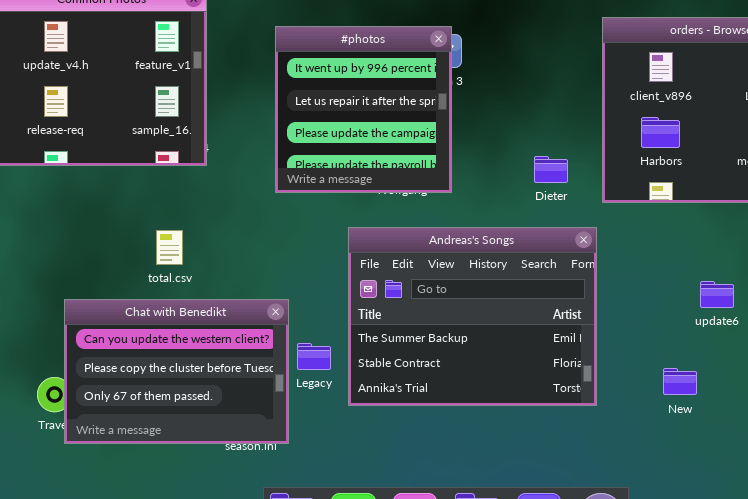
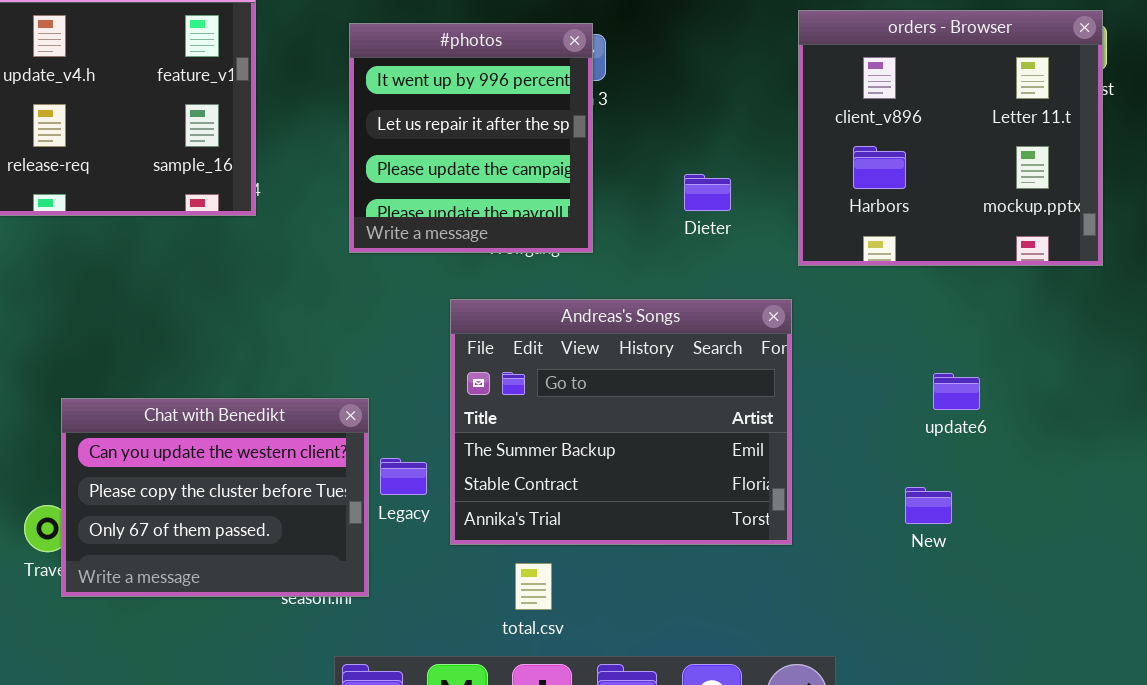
Dieter: [534,156,568,183] -> [684,174,731,211], moved
total.csv: [156,230,183,265] -> [515,563,552,610], moved
New: [663,368,697,395] -> [905,487,952,524], moved

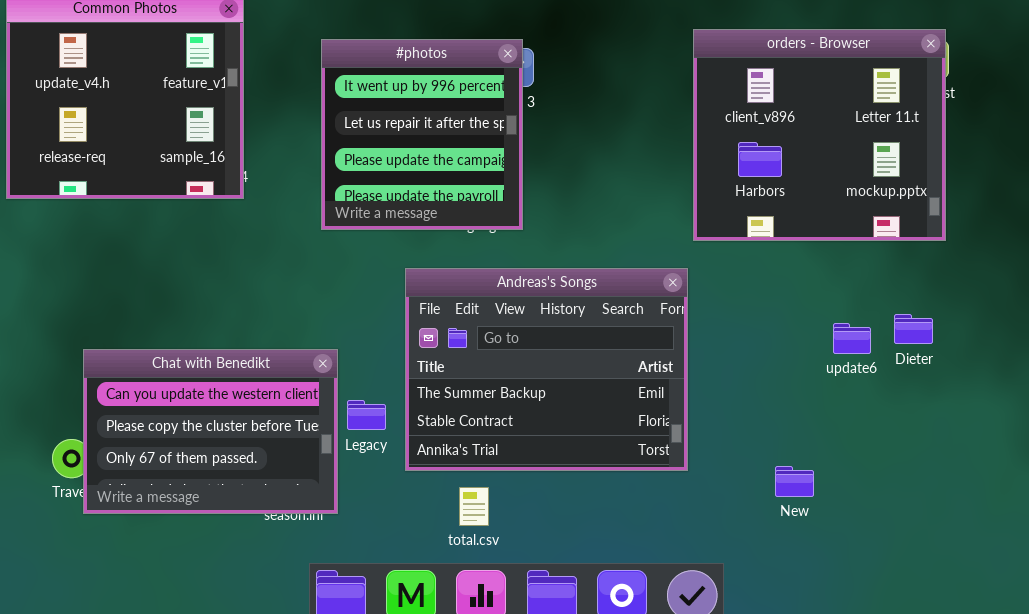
Dieter: [684,174,731,211] -> [894,314,933,344], moved
update6: [933,373,980,410] -> [833,323,871,354], moved
New: [905,487,952,524] -> [775,466,814,497], moved

